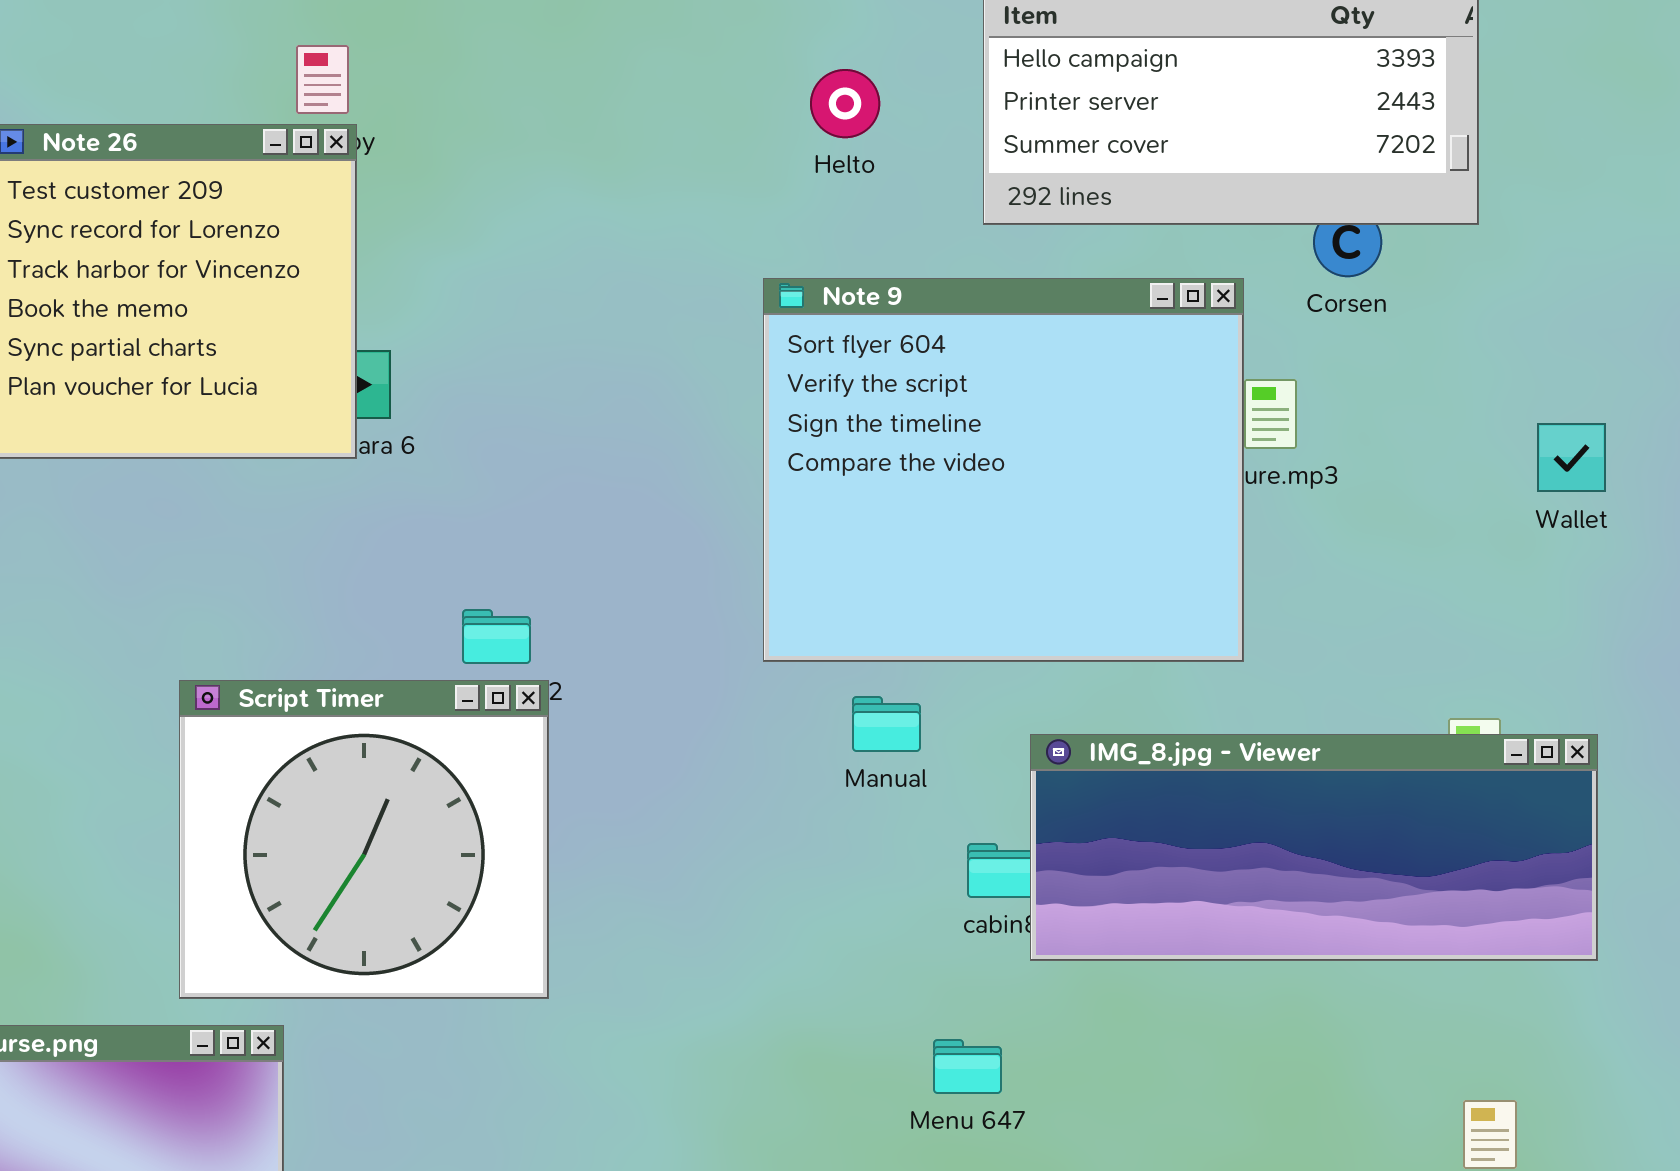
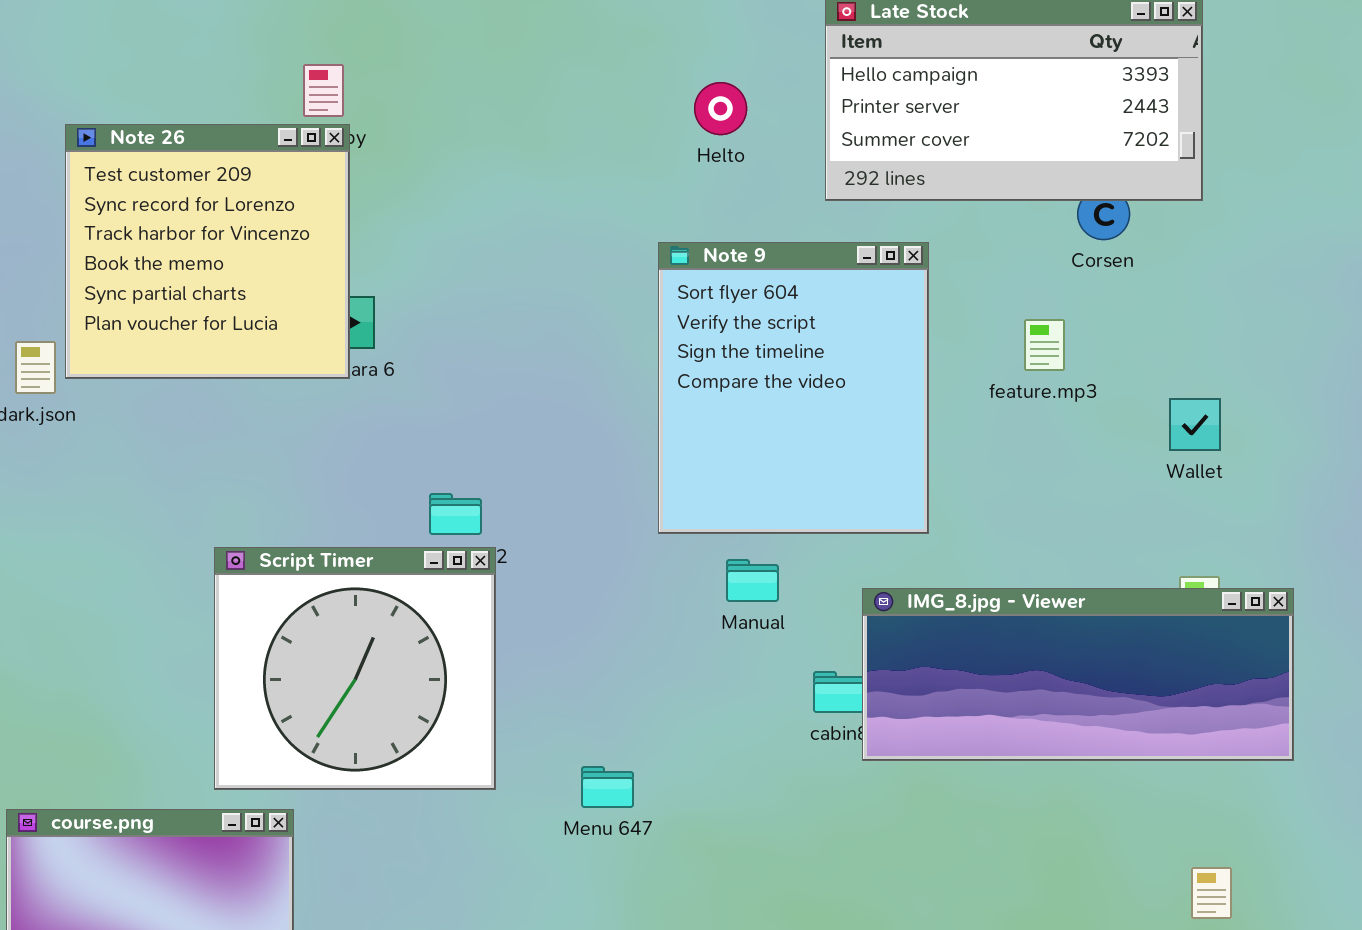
Note 9: [763,278,1244,662] -> [658,242,929,534], resized
Wallet: [1537,423,1606,492] -> [1169,398,1221,451], moved
Menu 647: [933,1039,1002,1094] -> [581,766,634,808], moved

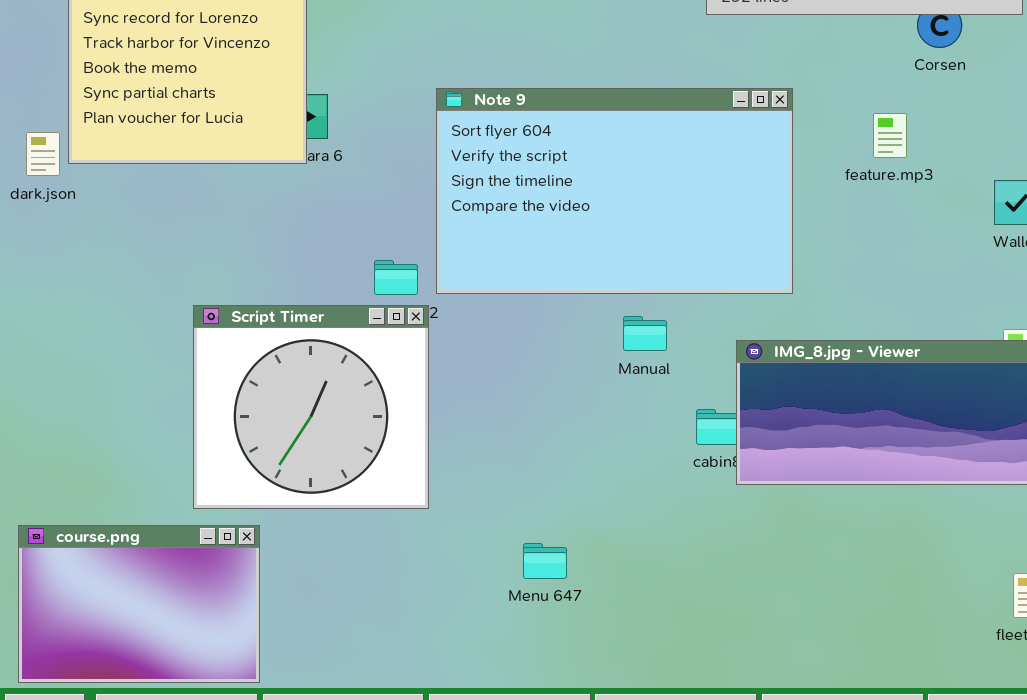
Note 9: [658,242,929,534] -> [436,88,793,294], resized
Menu 647: [581,766,634,808] -> [523,543,567,579], moved

